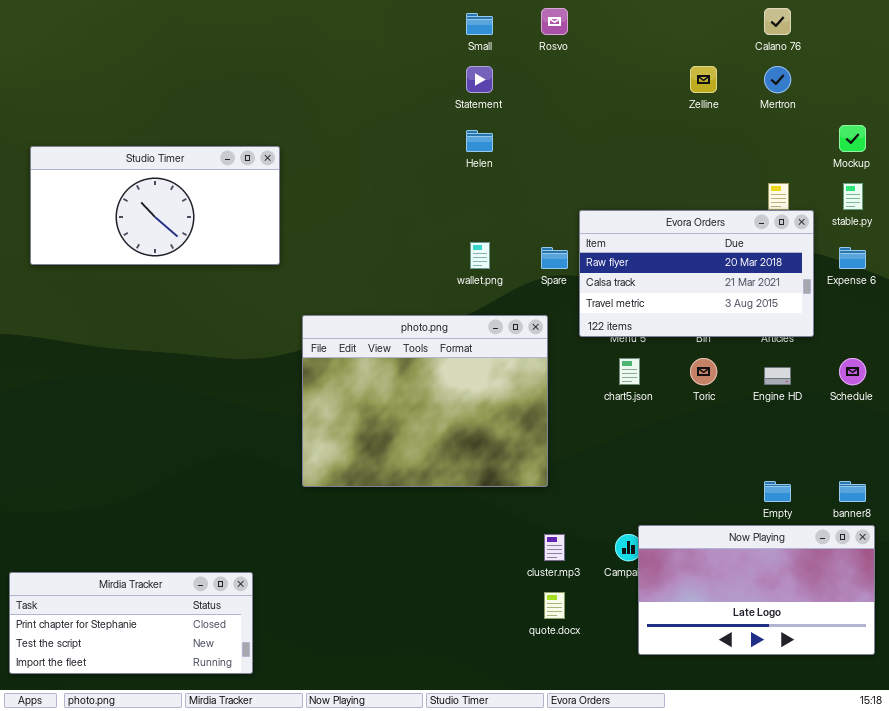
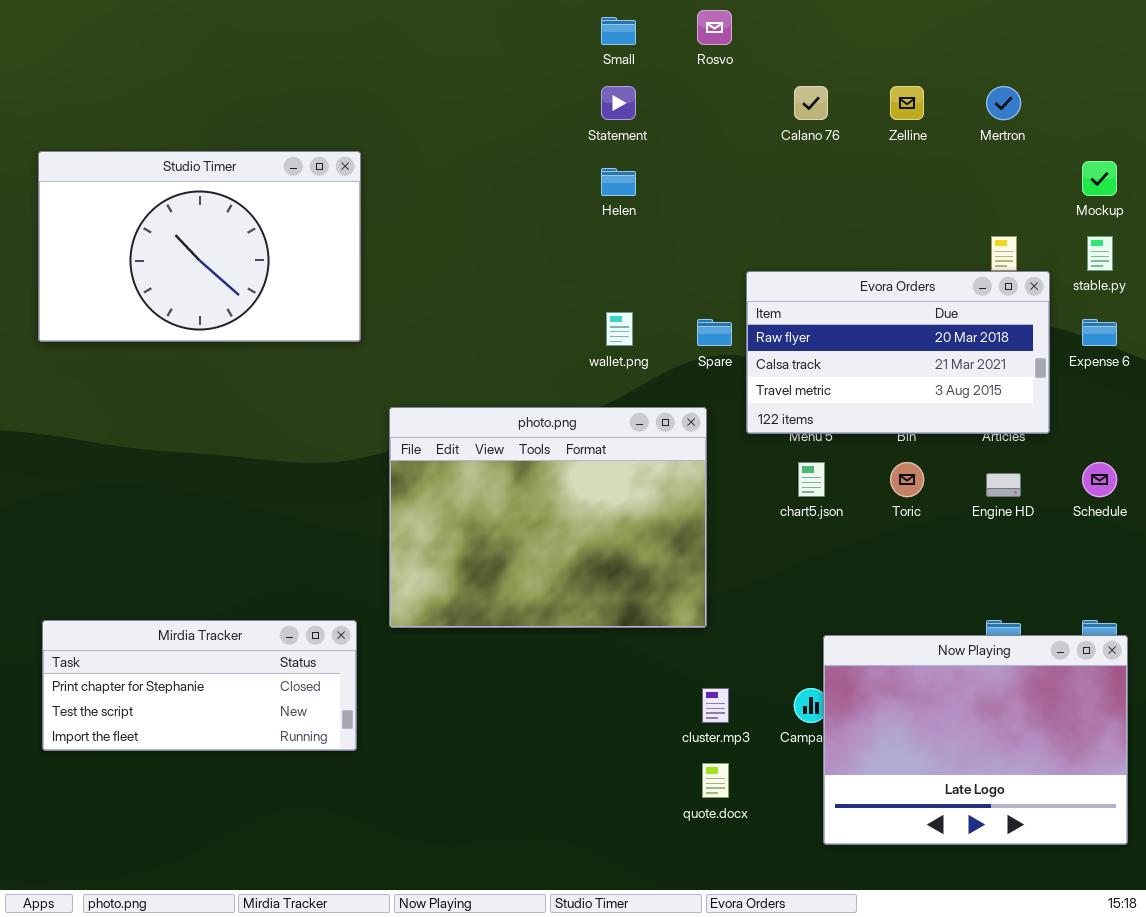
Calano 76: [764,8,791,35] -> [794,86,828,120], moved
Studio Timer: [30,146,280,265] -> [38,151,361,342], resized
Now Playing: [638,525,875,655] -> [823,635,1128,845], resized
Mirdia Tracker: [9,572,253,674] -> [42,620,357,751], moved

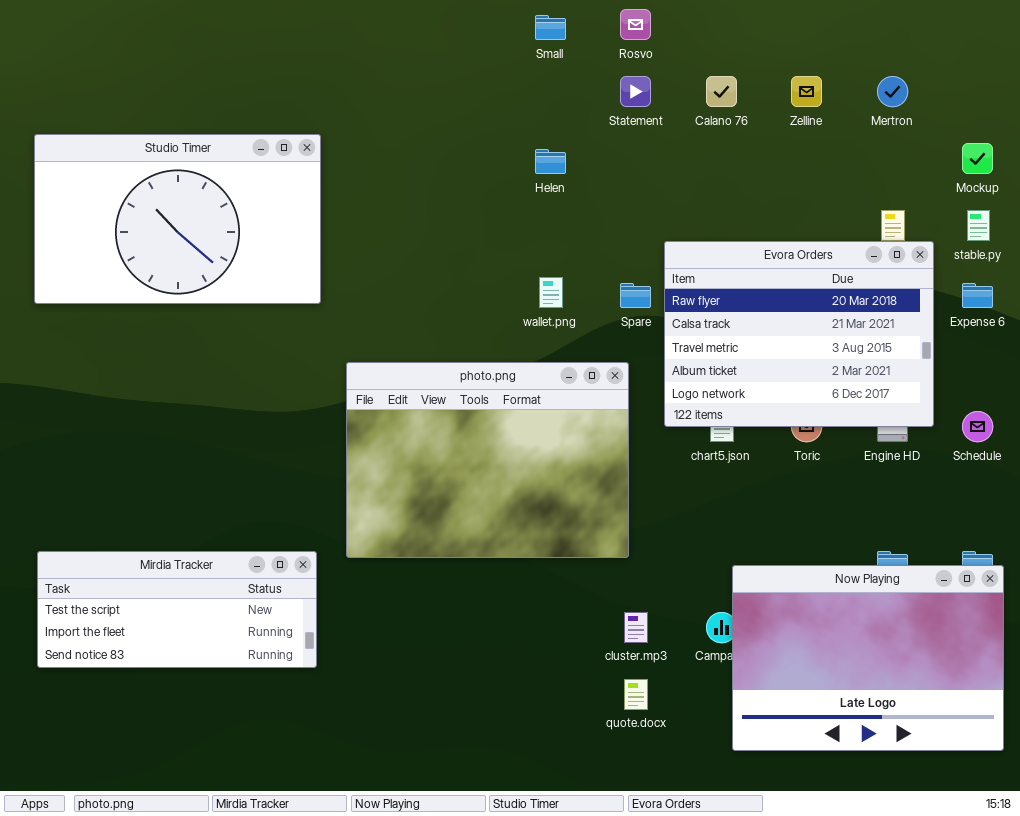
Statement: [601,86,636,120] -> [620,76,651,107], moved
Evora Orders: [746,271,1050,434] -> [664,241,934,427], resized
Mirdia Tracker: [42,620,357,751] -> [37,551,317,668], scrolled down 1 row

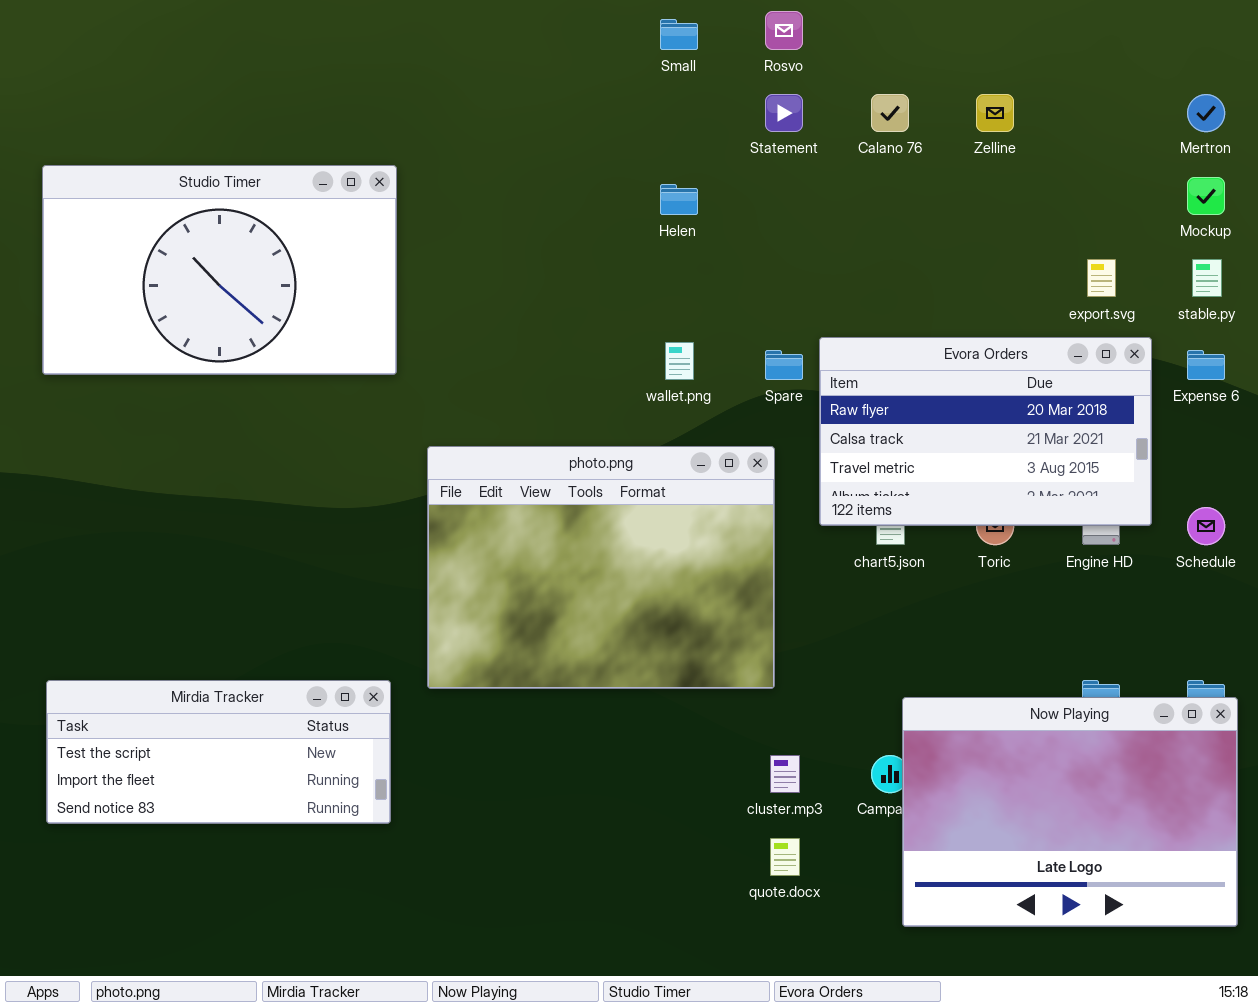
Mertron: [877,76,908,107] -> [1187,94,1225,132], moved
Evora Orders: [664,241,934,427] -> [819,337,1152,526], resized

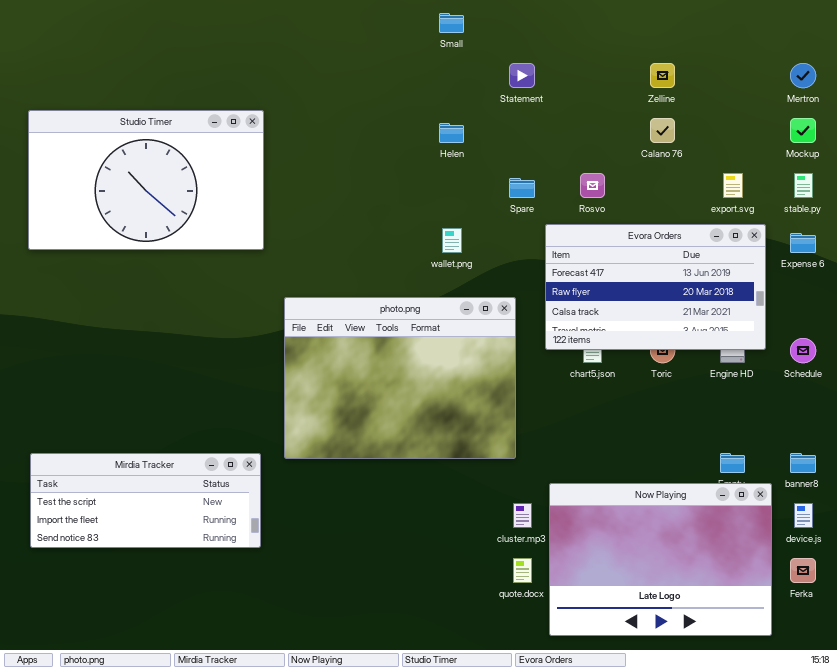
Rosvo: [765,11,803,50] -> [580,173,605,198], moved
Calano 76: [871,94,909,132] -> [650,118,675,143], moved
Evora Orders: [819,337,1152,526] -> [545,224,766,350], scrolled up 1 row
Spare: [765,350,803,380] -> [509,178,535,198], moved
Now Playing: [902,697,1238,927] -> [549,483,772,636], moved

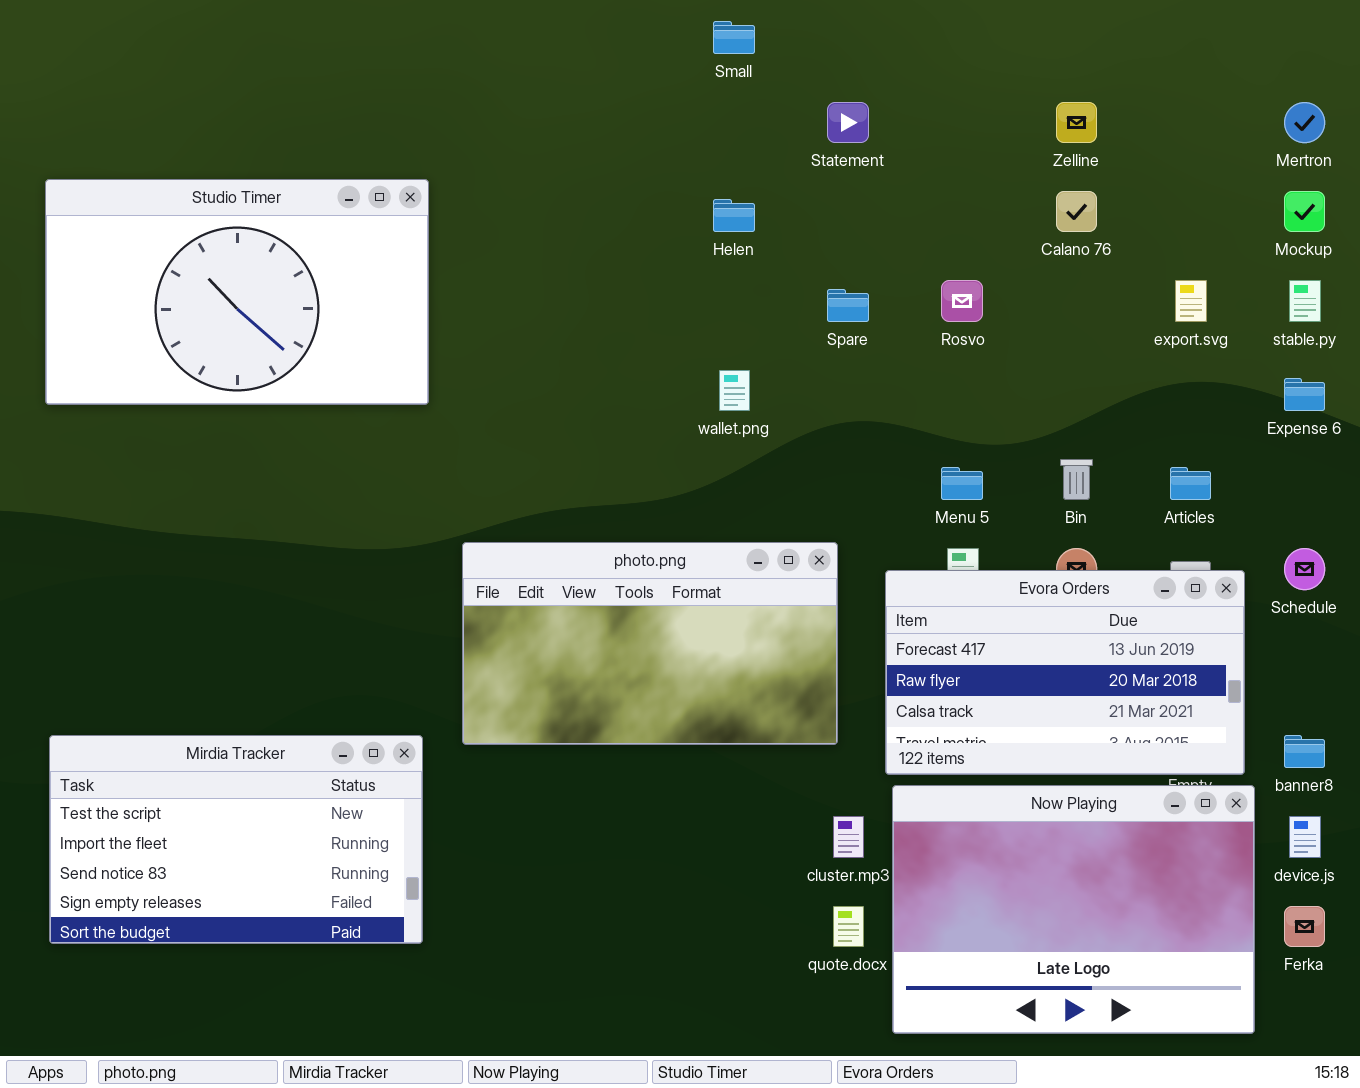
Evora Orders: [545,224,766,350] -> [885,570,1245,775], moved
photo.png: [284,297,516,459] -> [462,542,838,745], resized
Mirdia Tracker: [30,453,261,548] -> [49,735,423,944], resized

